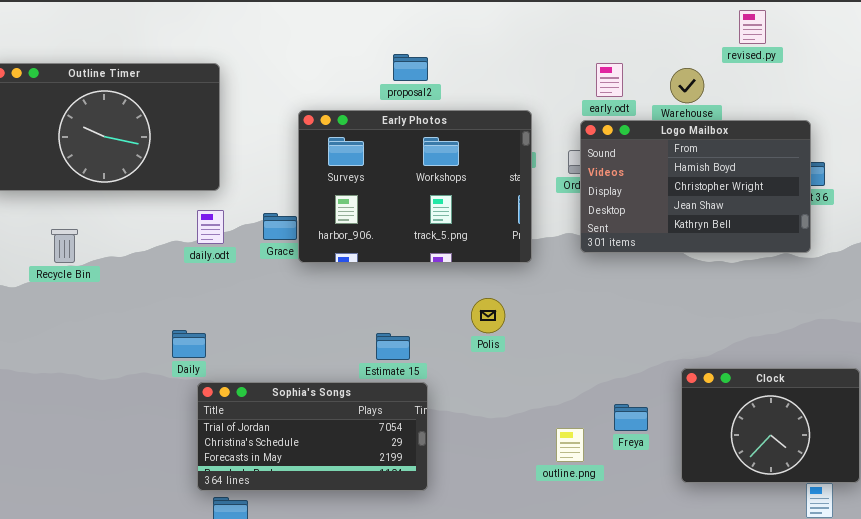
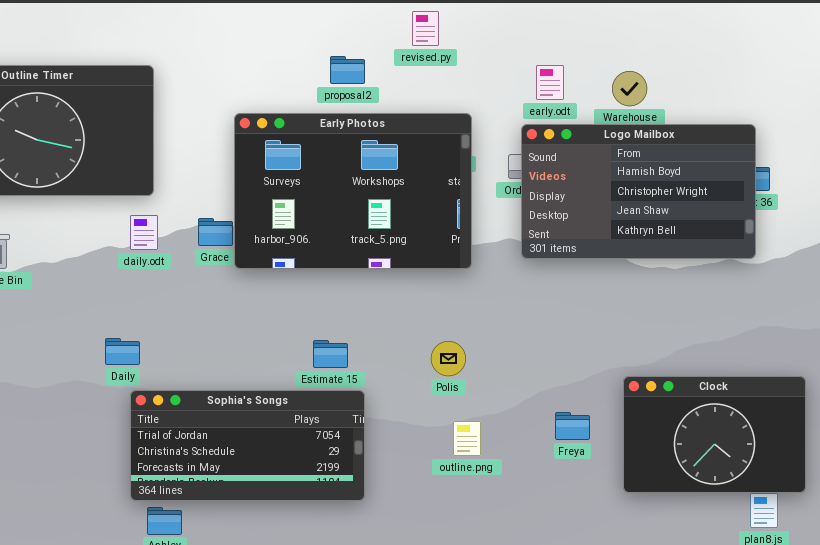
revised.py: [739,10,766,44] -> [412,11,439,46], moved
Polis: [471,298,505,333] -> [431,341,466,376], moved
outline.png: [556,428,584,462] -> [453,421,481,456], moved

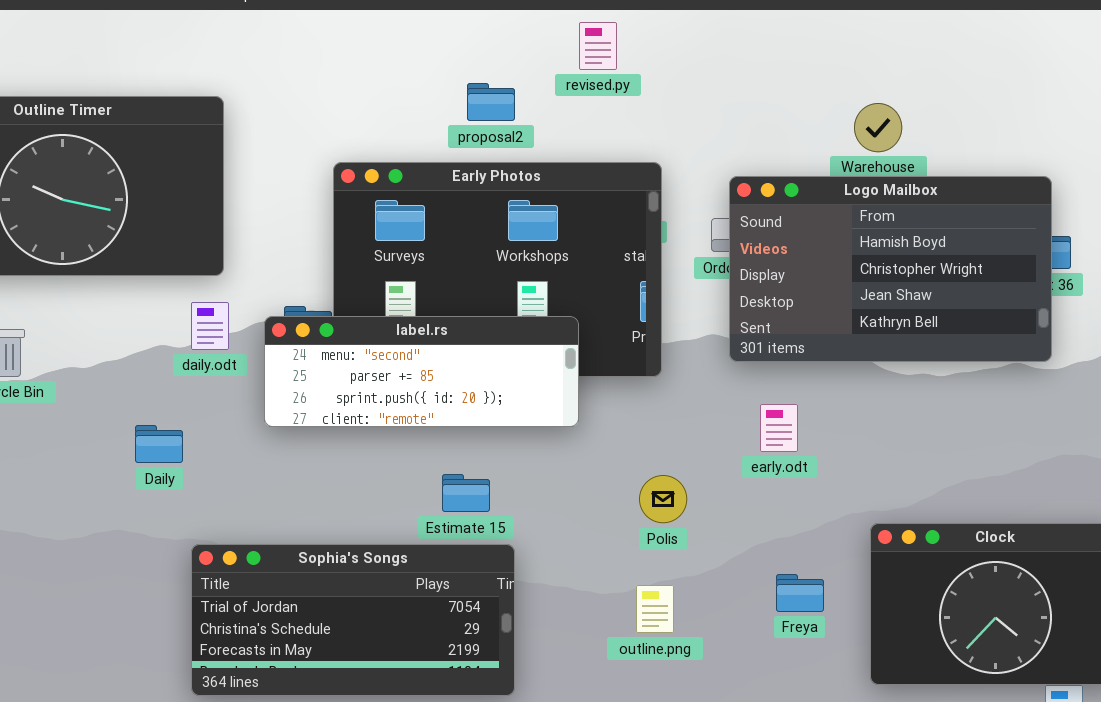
early.odt: [536,65,564,100] -> [760,404,798,452], moved
label.rs: none -> [264,316,579,427], opened
Daily: [105,338,140,365] -> [135,425,183,463], moved
Polis: [431,341,466,376] -> [639,475,687,523], moved

